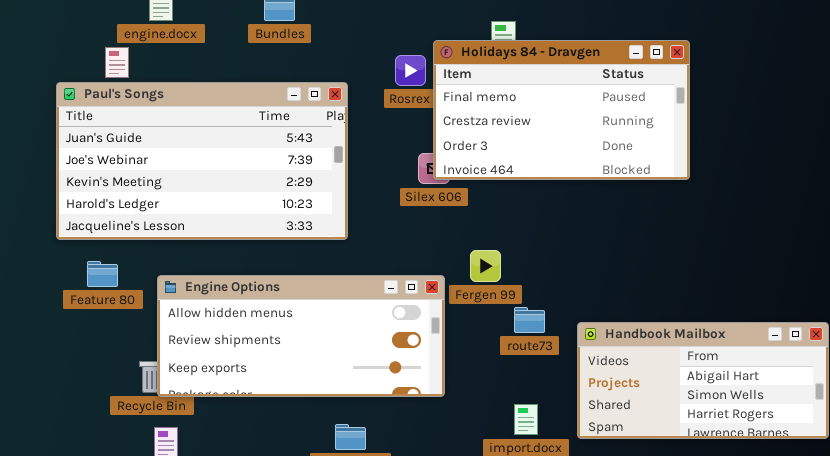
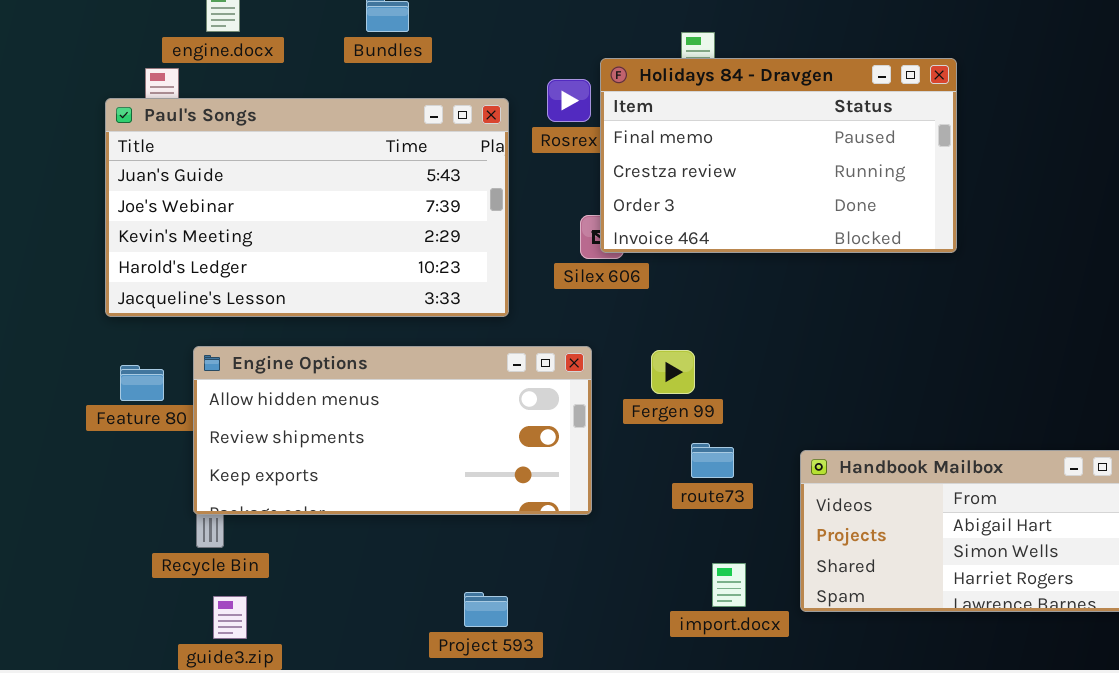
Paul's Songs: [56,82,348,240] -> [105,98,509,317], moved
Engine Options: [157,275,445,397] -> [193,346,592,515], moved
route73: [514,307,545,333] -> [691,443,734,478], moved

